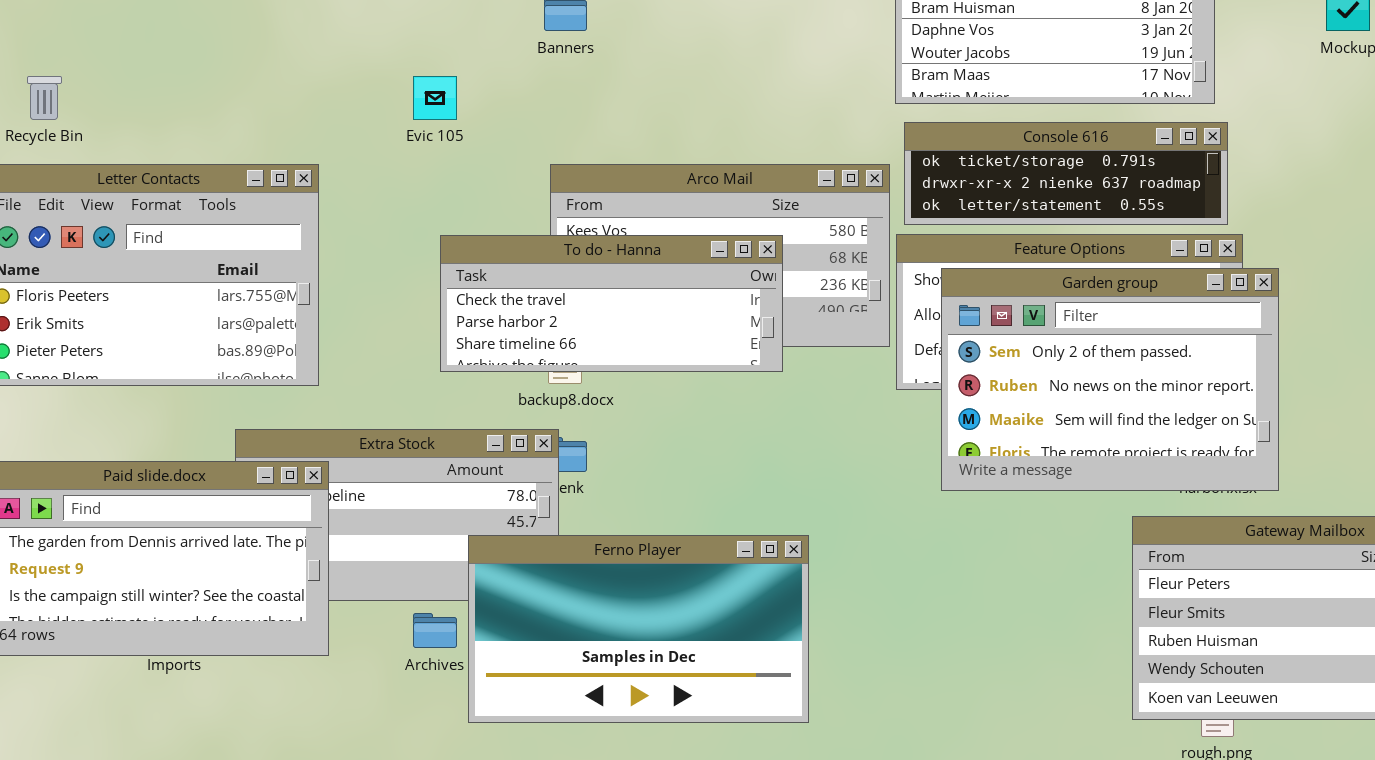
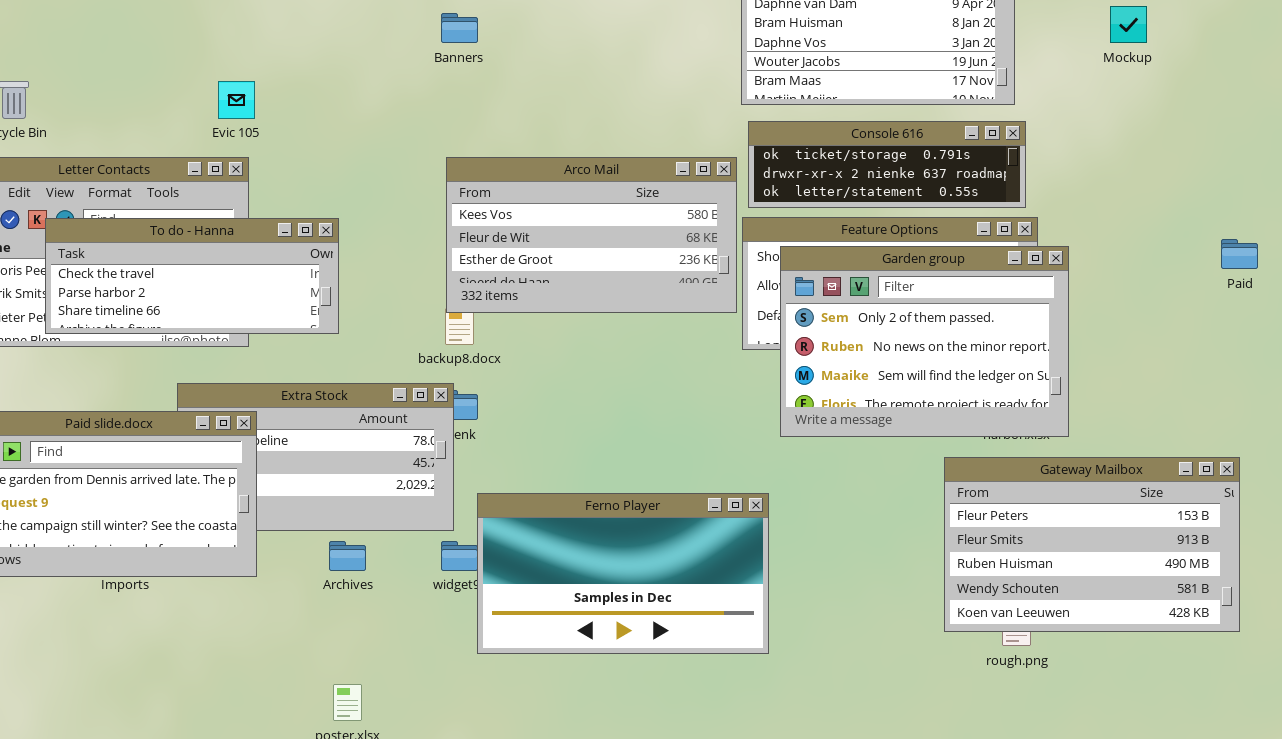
Evic 105: [413,76,457,120] -> [218,81,255,119], moved
To do - Hanna: [440,235,783,372] -> [45,218,339,334], moved
Ferno Player: [468,535,809,723] -> [477,493,769,654], moved

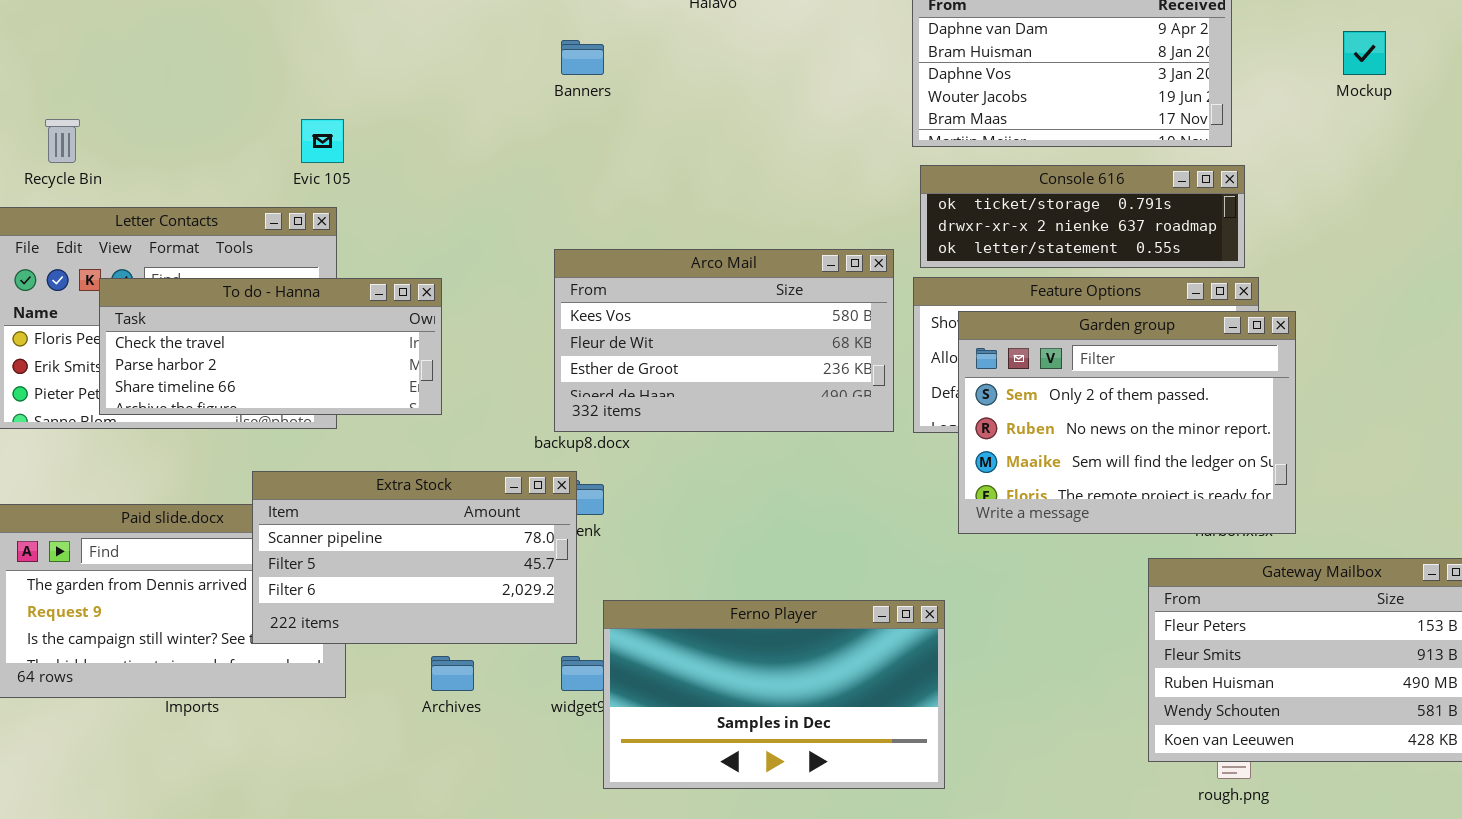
Arco Mail: [446,157,737,313] -> [554,249,894,432], moved
Extra Stock: [177,383,454,531] -> [252,471,577,644], raised

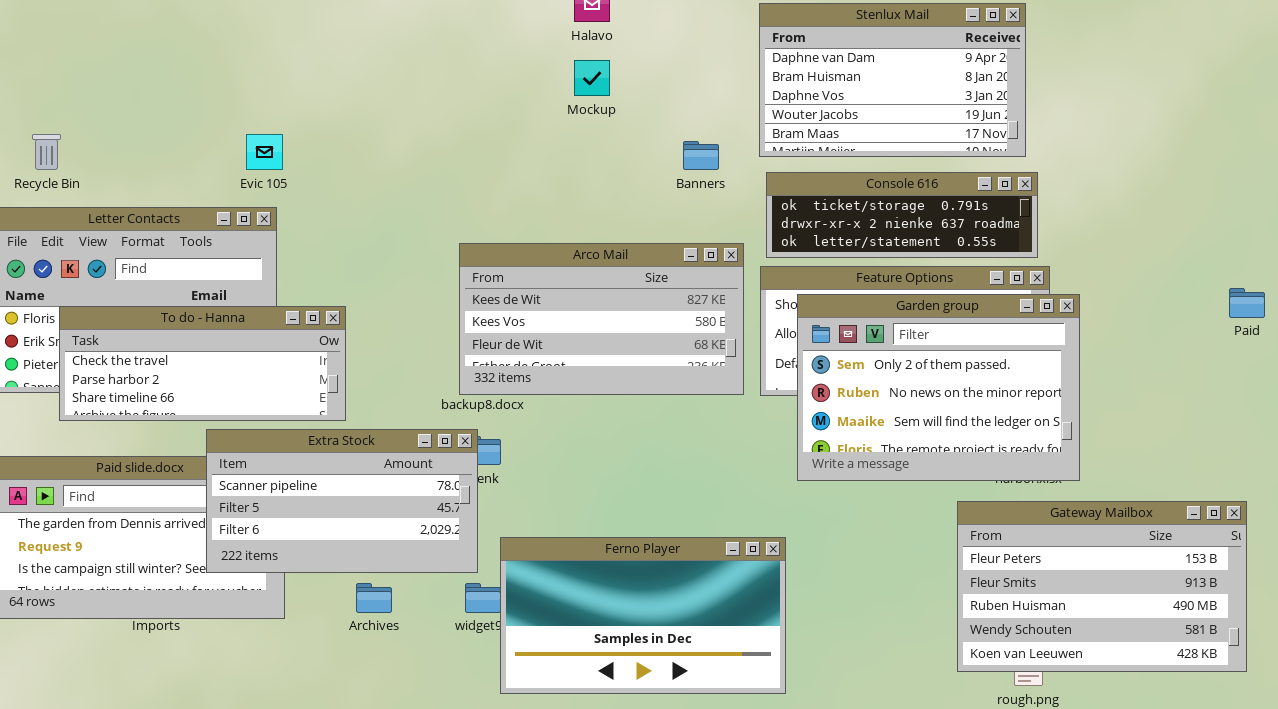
Mockup: [1343,31,1386,75] -> [574,60,610,96], moved
Banners: [561,40,604,75] -> [683,141,719,170], moved
Arco Mail: [554,249,894,432] -> [459,243,744,395], scrolled up 1 row
To do - Hanna: [99,278,442,415] -> [59,306,346,421], moved

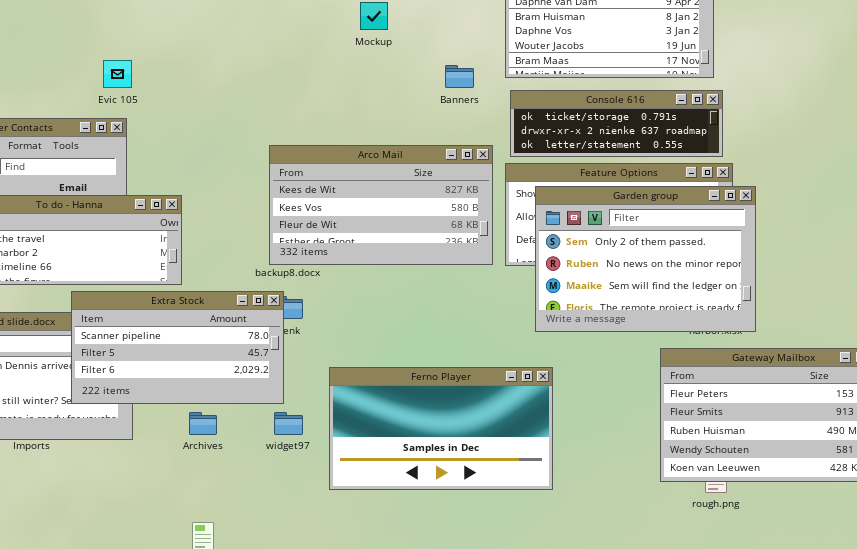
Ferno Player: [500,537,786,694] -> [329,367,553,490], moved

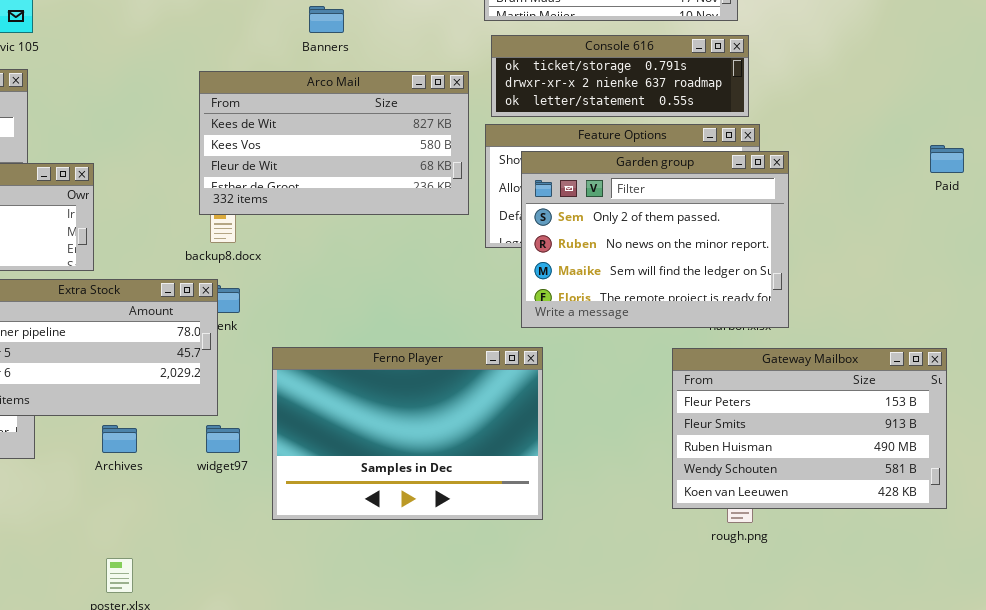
Banners: [445,65,474,88] -> [309,6,344,33], moved
Arco Mail: [269,145,493,265] -> [199,71,469,215], moved
Ferno Player: [329,367,553,490] -> [272,347,543,520], resized

